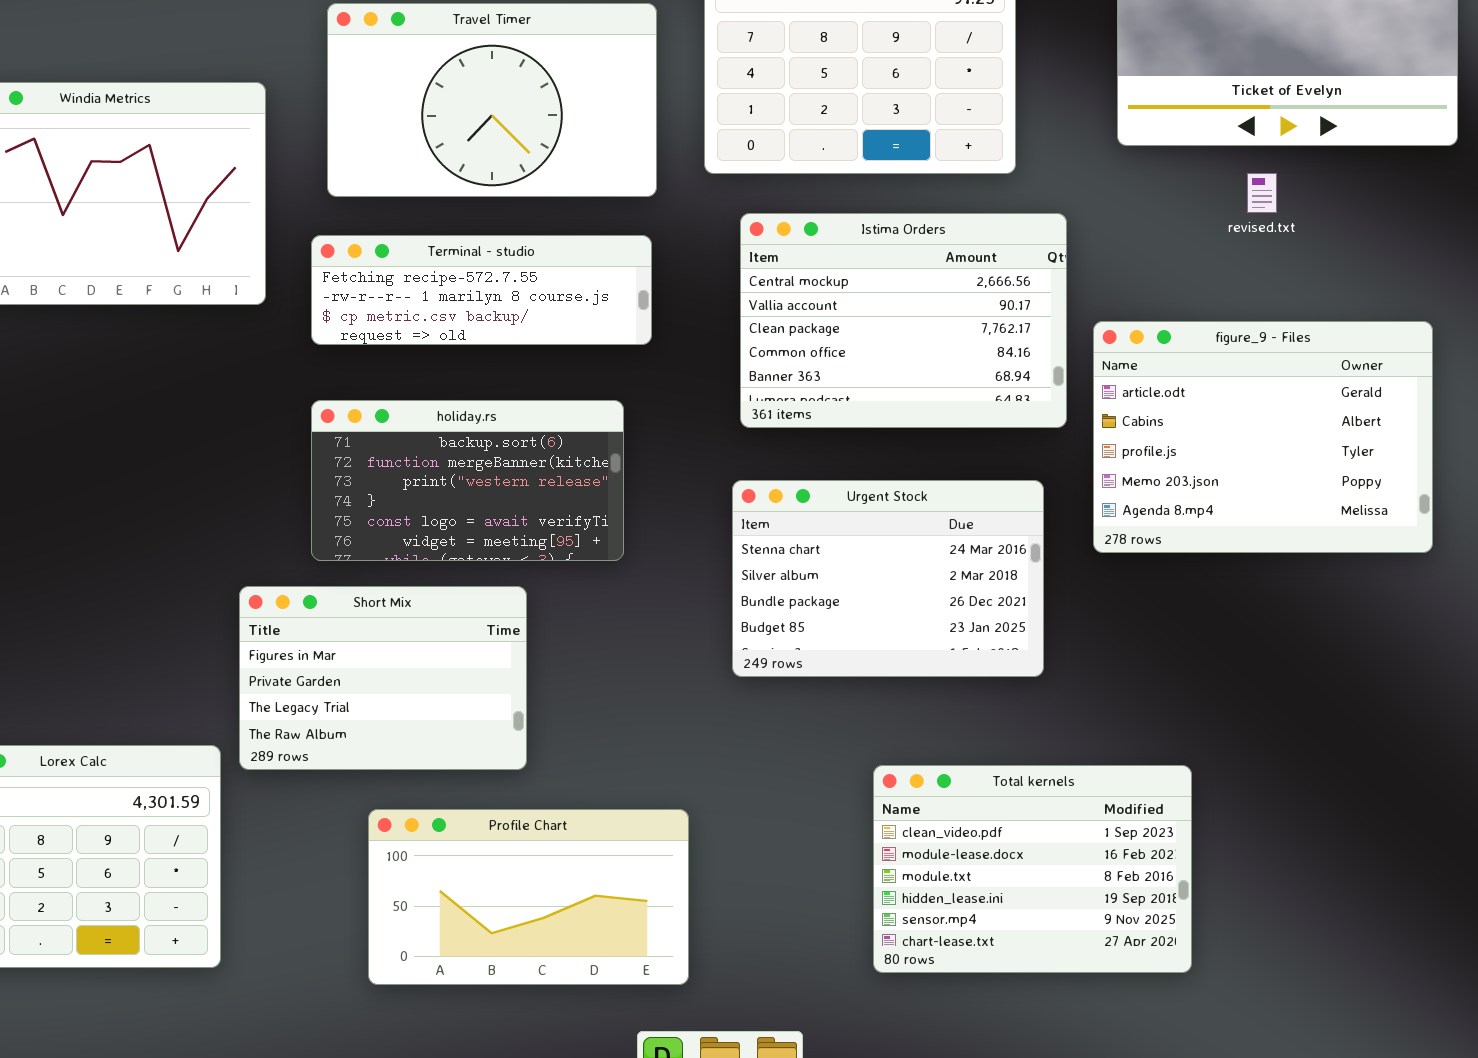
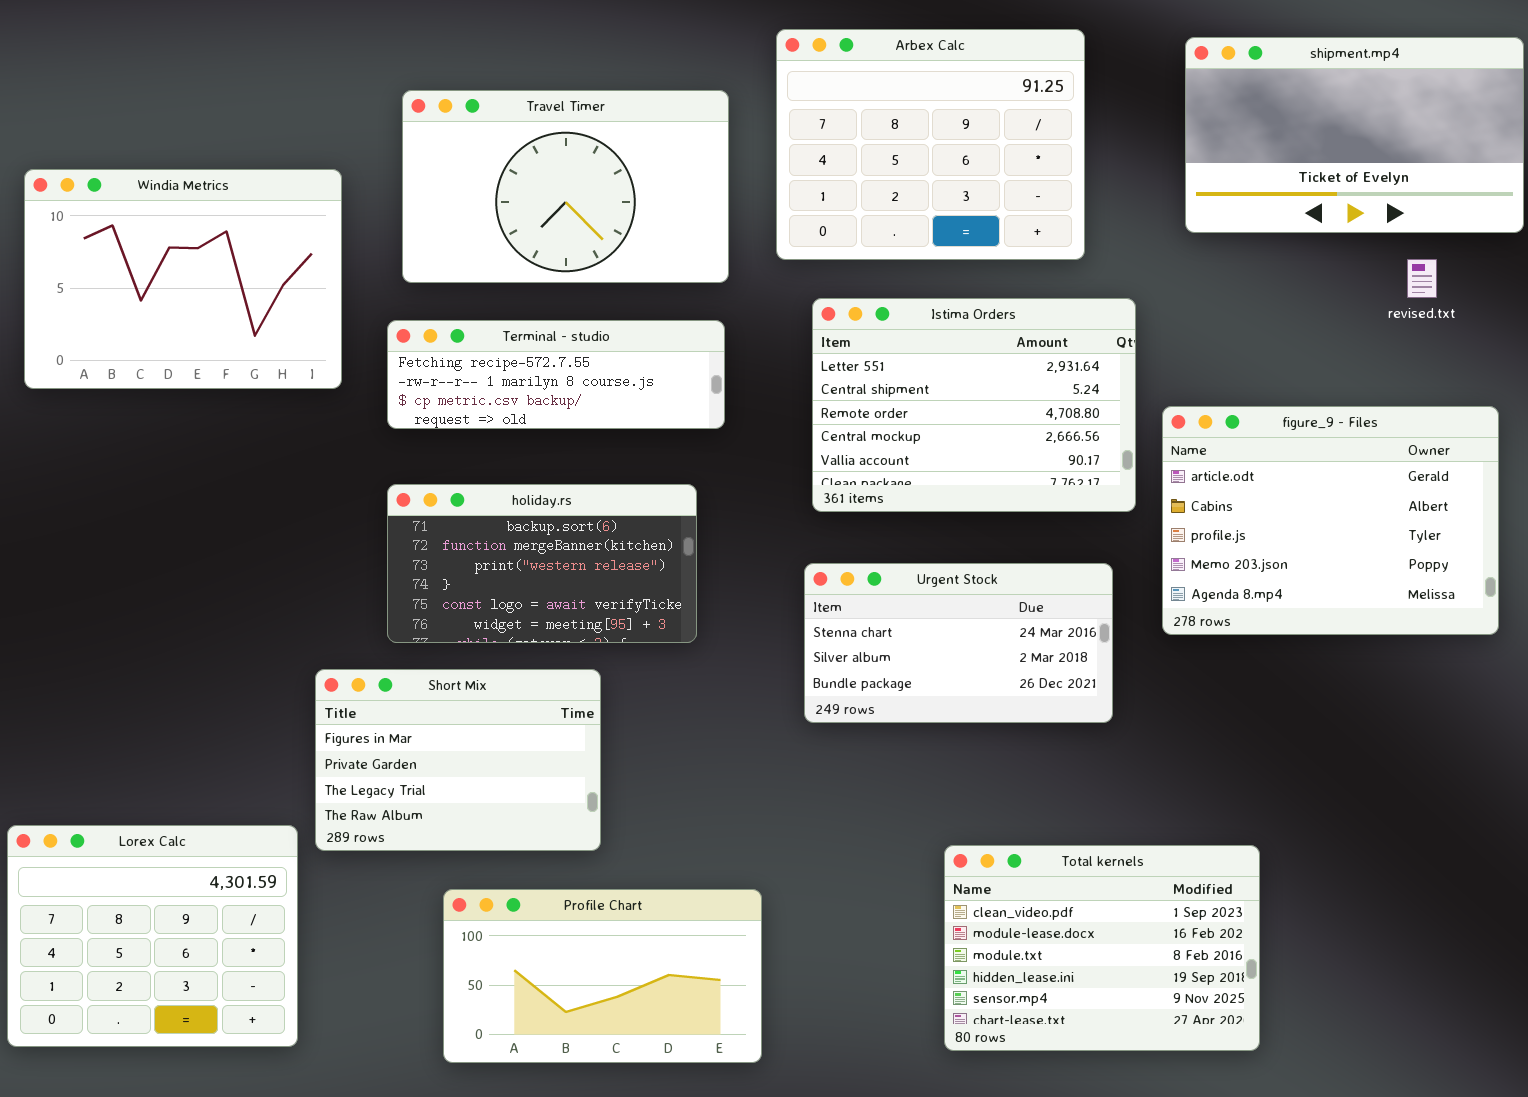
revised.txt: [1247,173,1277,213] -> [1407,259,1437,298], moved
Istima Orders: [740,213,1067,428] -> [812,298,1136,512], scrolled up 3 rows
Urgent Stock: [732,480,1044,677] -> [804,563,1113,723], resized

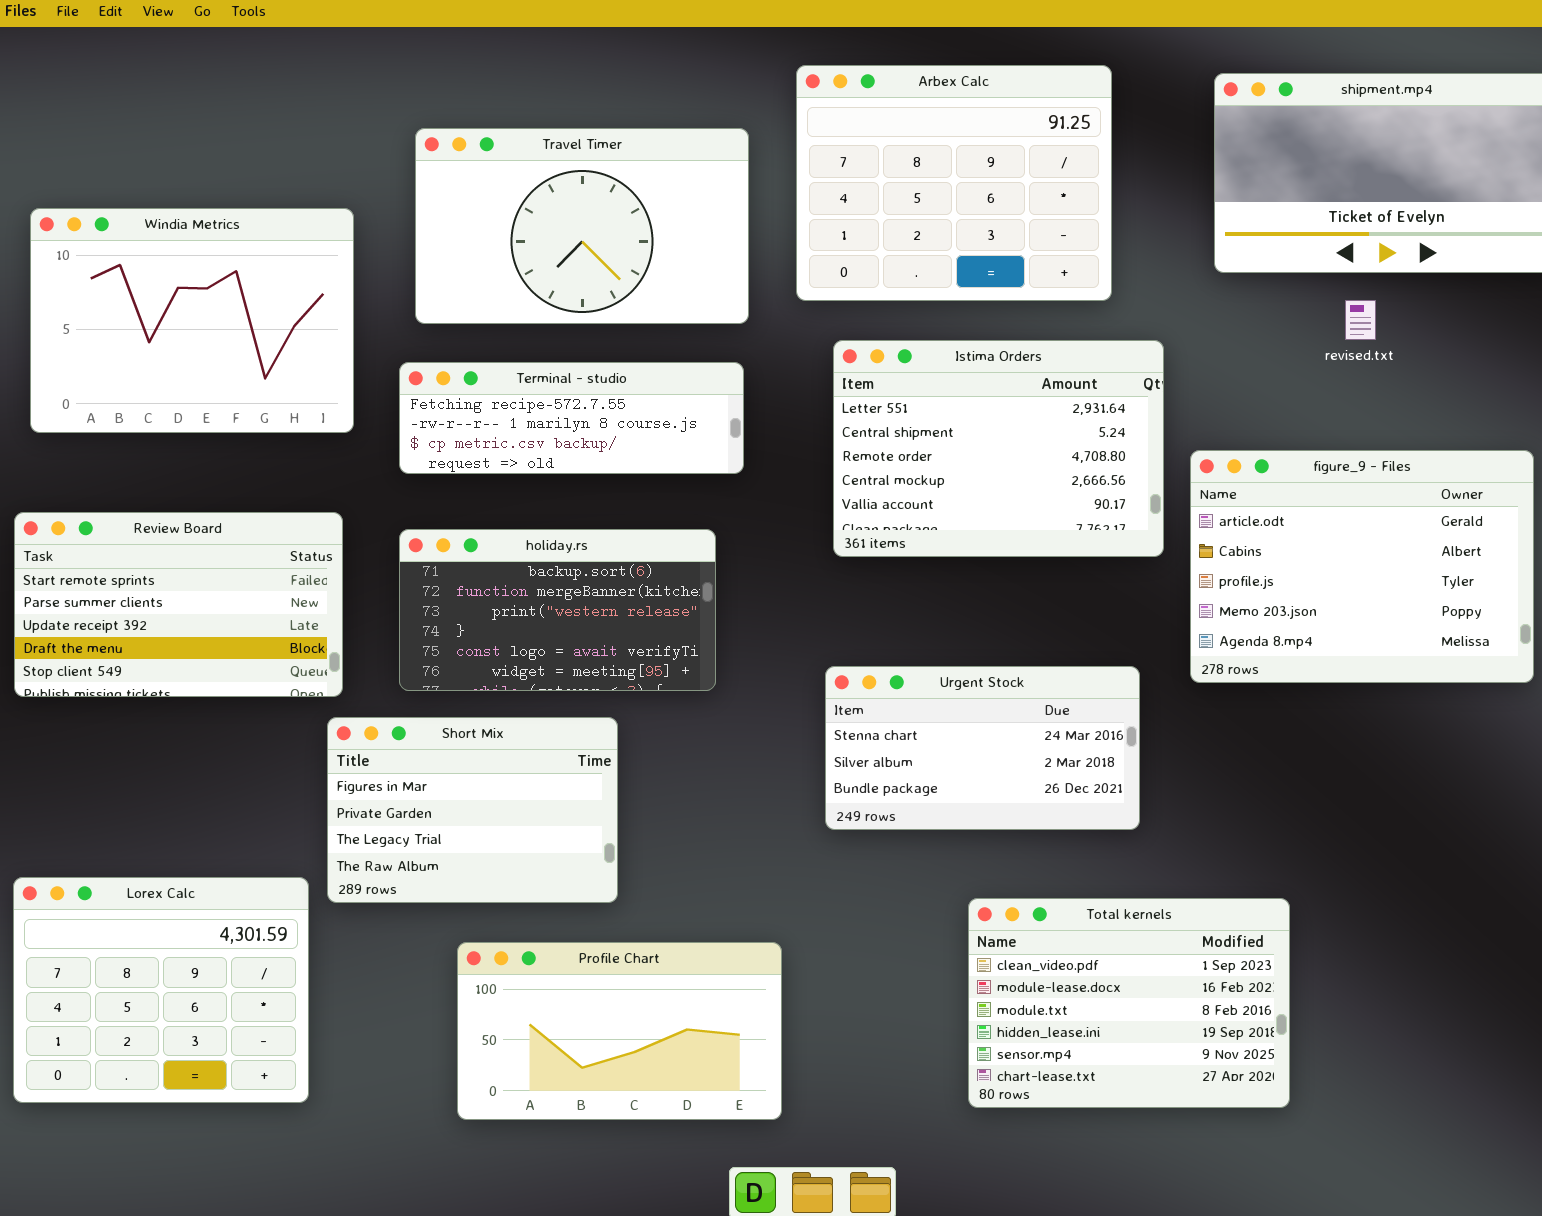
revised.txt: [1407,259,1437,298] -> [1345,300,1376,340], moved
Review Board: none -> [14,512,343,697], opened
Urgent Stock: [804,563,1113,723] -> [825,666,1140,830], moved

